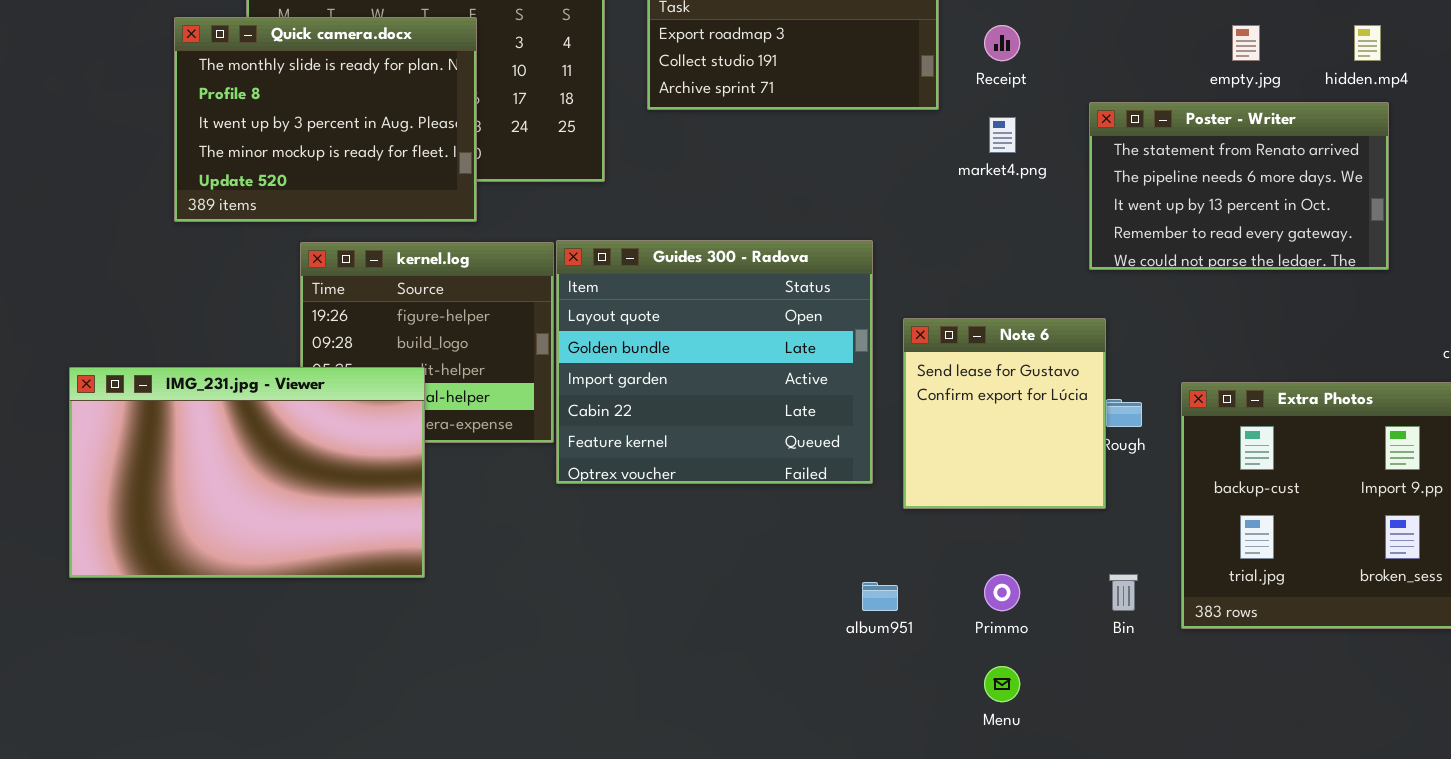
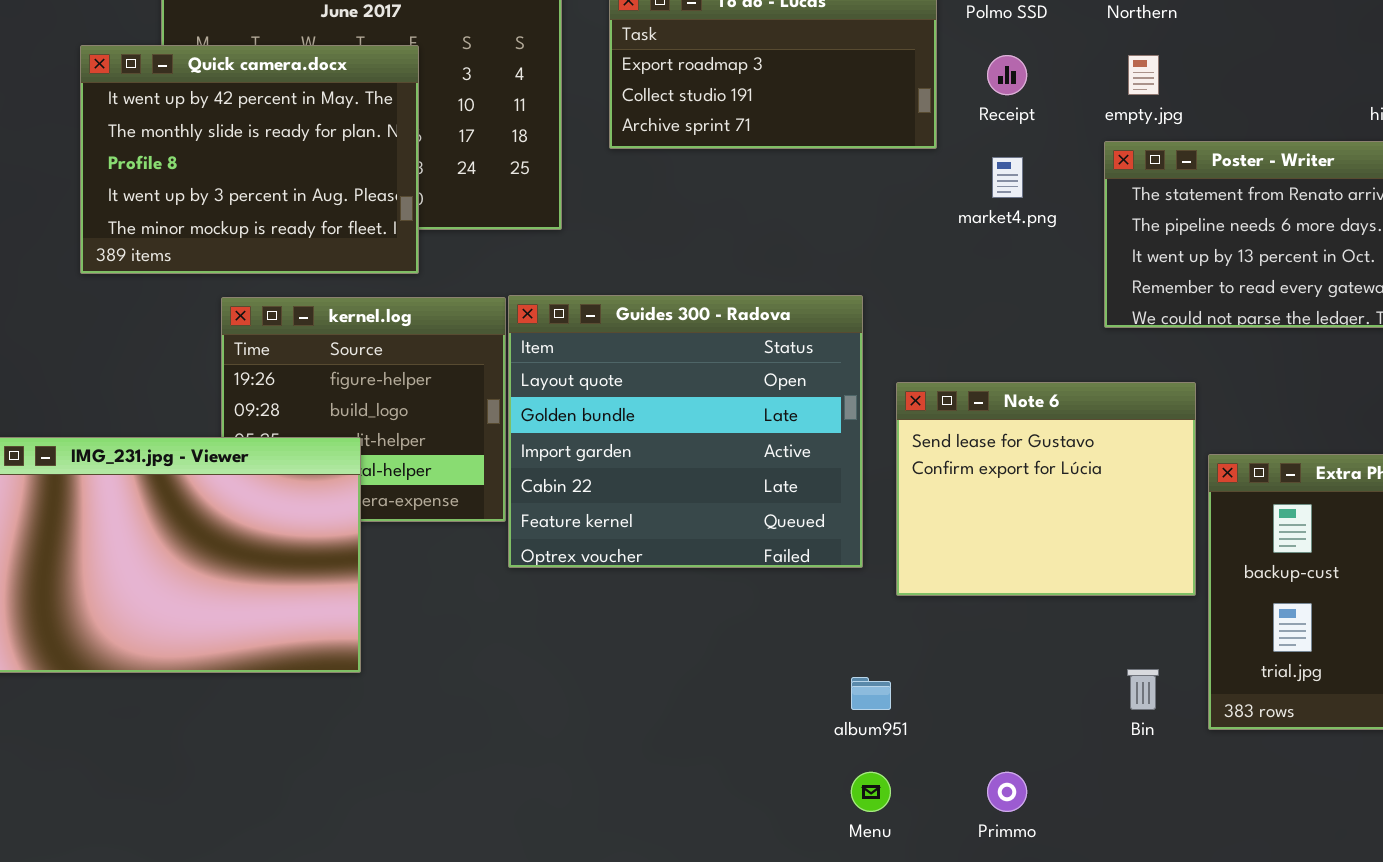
Quick camera.docx: [174,17,477,222] -> [80,45,419,274], scrolled up 1 row
empty.jpg: [1232,25,1260,61] -> [1128,55,1159,95], moved
Note 6: [903,318,1106,509] -> [896,382,1196,596], resized
Primmo: [984,574,1020,611] -> [987,772,1027,812], moved
Menu: [984,666,1020,702] -> [851,772,891,812], moved

